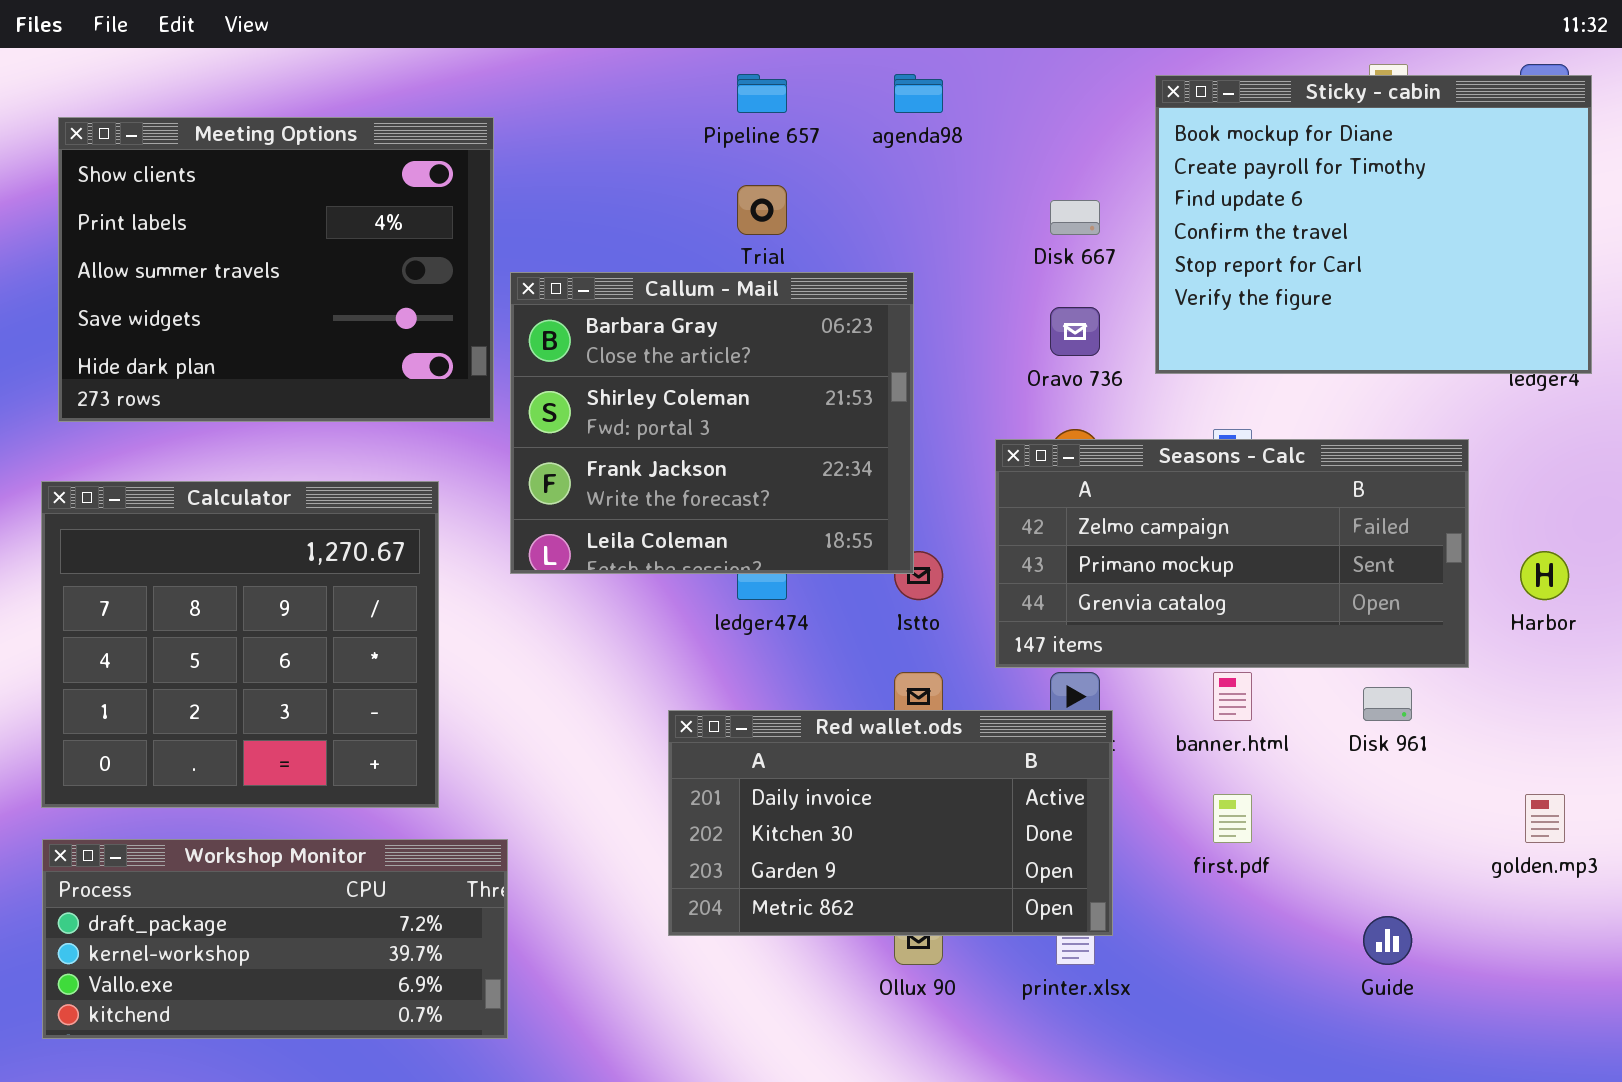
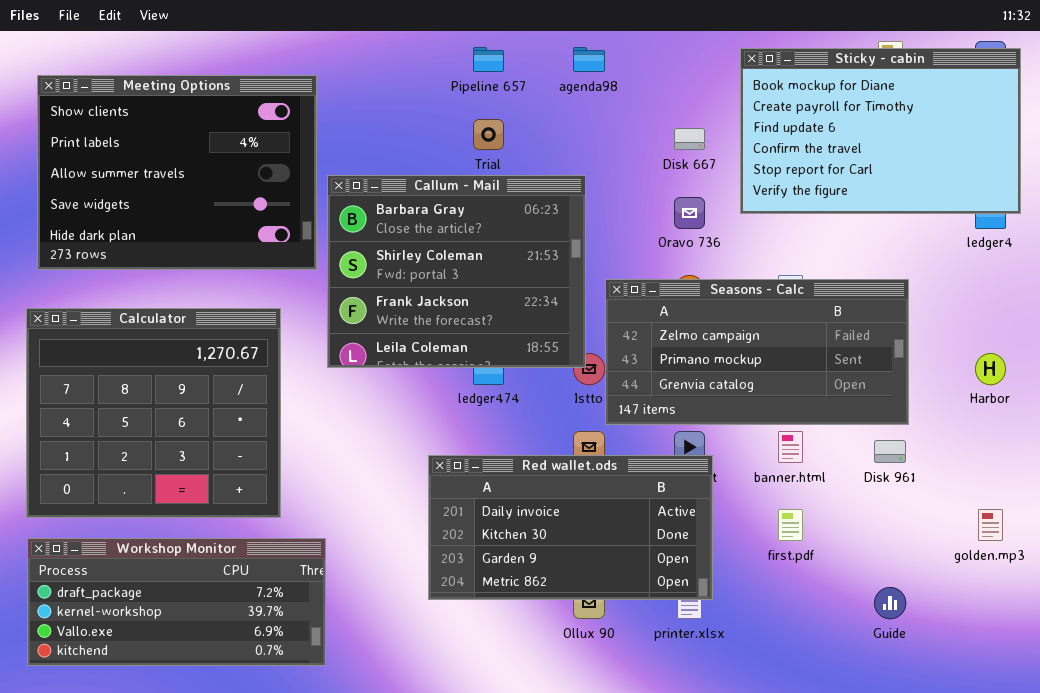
Sticky - cabin: [1155,75,1592,374] -> [740,48,1021,214], resized
Seasons - Calc: [995,439,1469,668] -> [605,279,909,425], moved

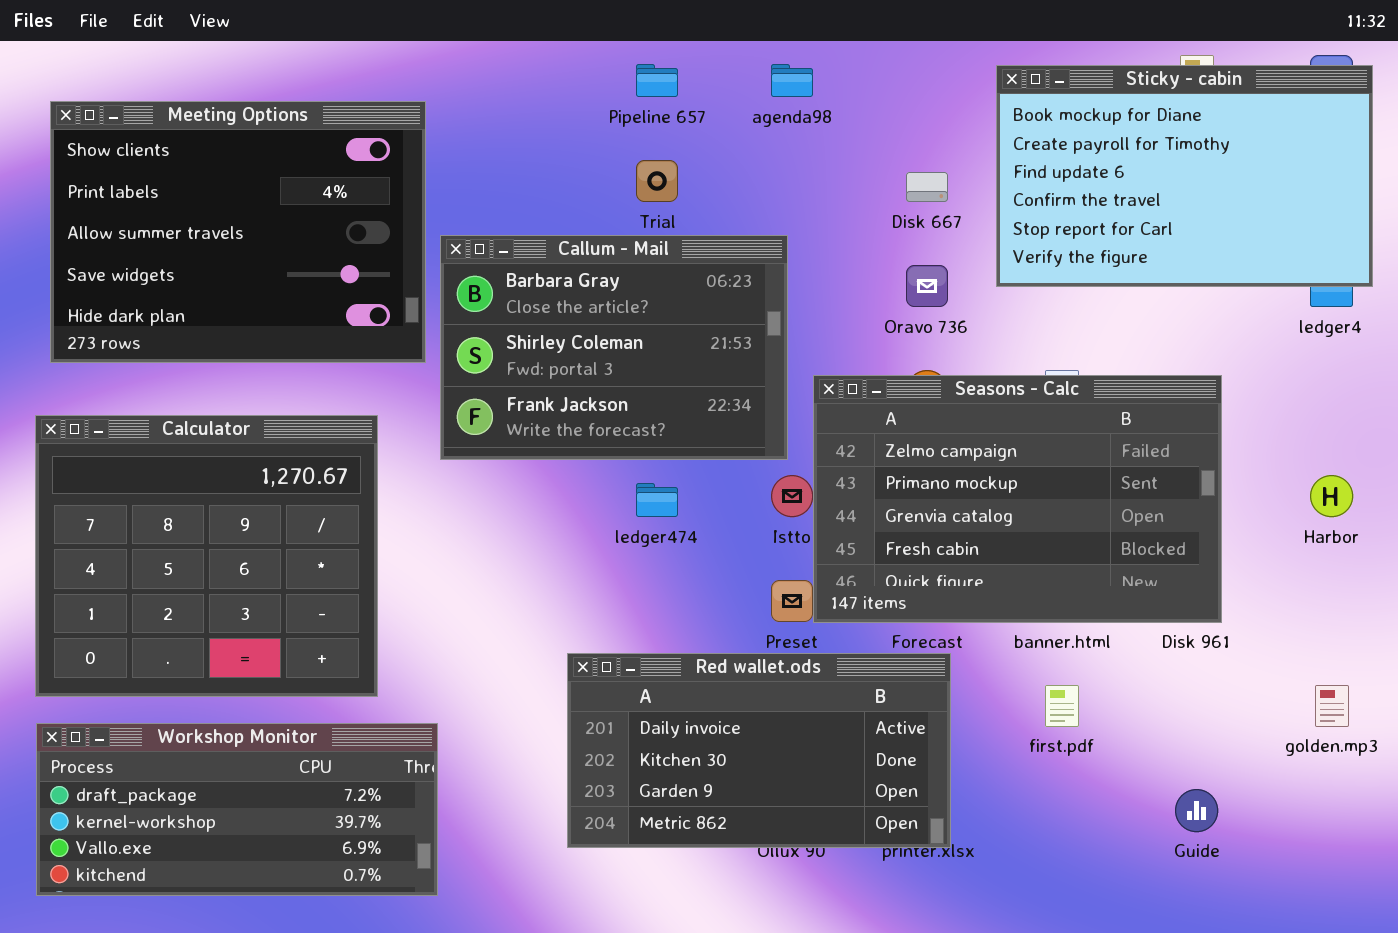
Callum - Mail: [327,175,586,368] -> [440,235,788,460], resized
Seasons - Calc: [605,279,909,425] -> [813,375,1222,623], resized
Red wallet.ods: [428,455,713,600] -> [567,653,951,848], moved

